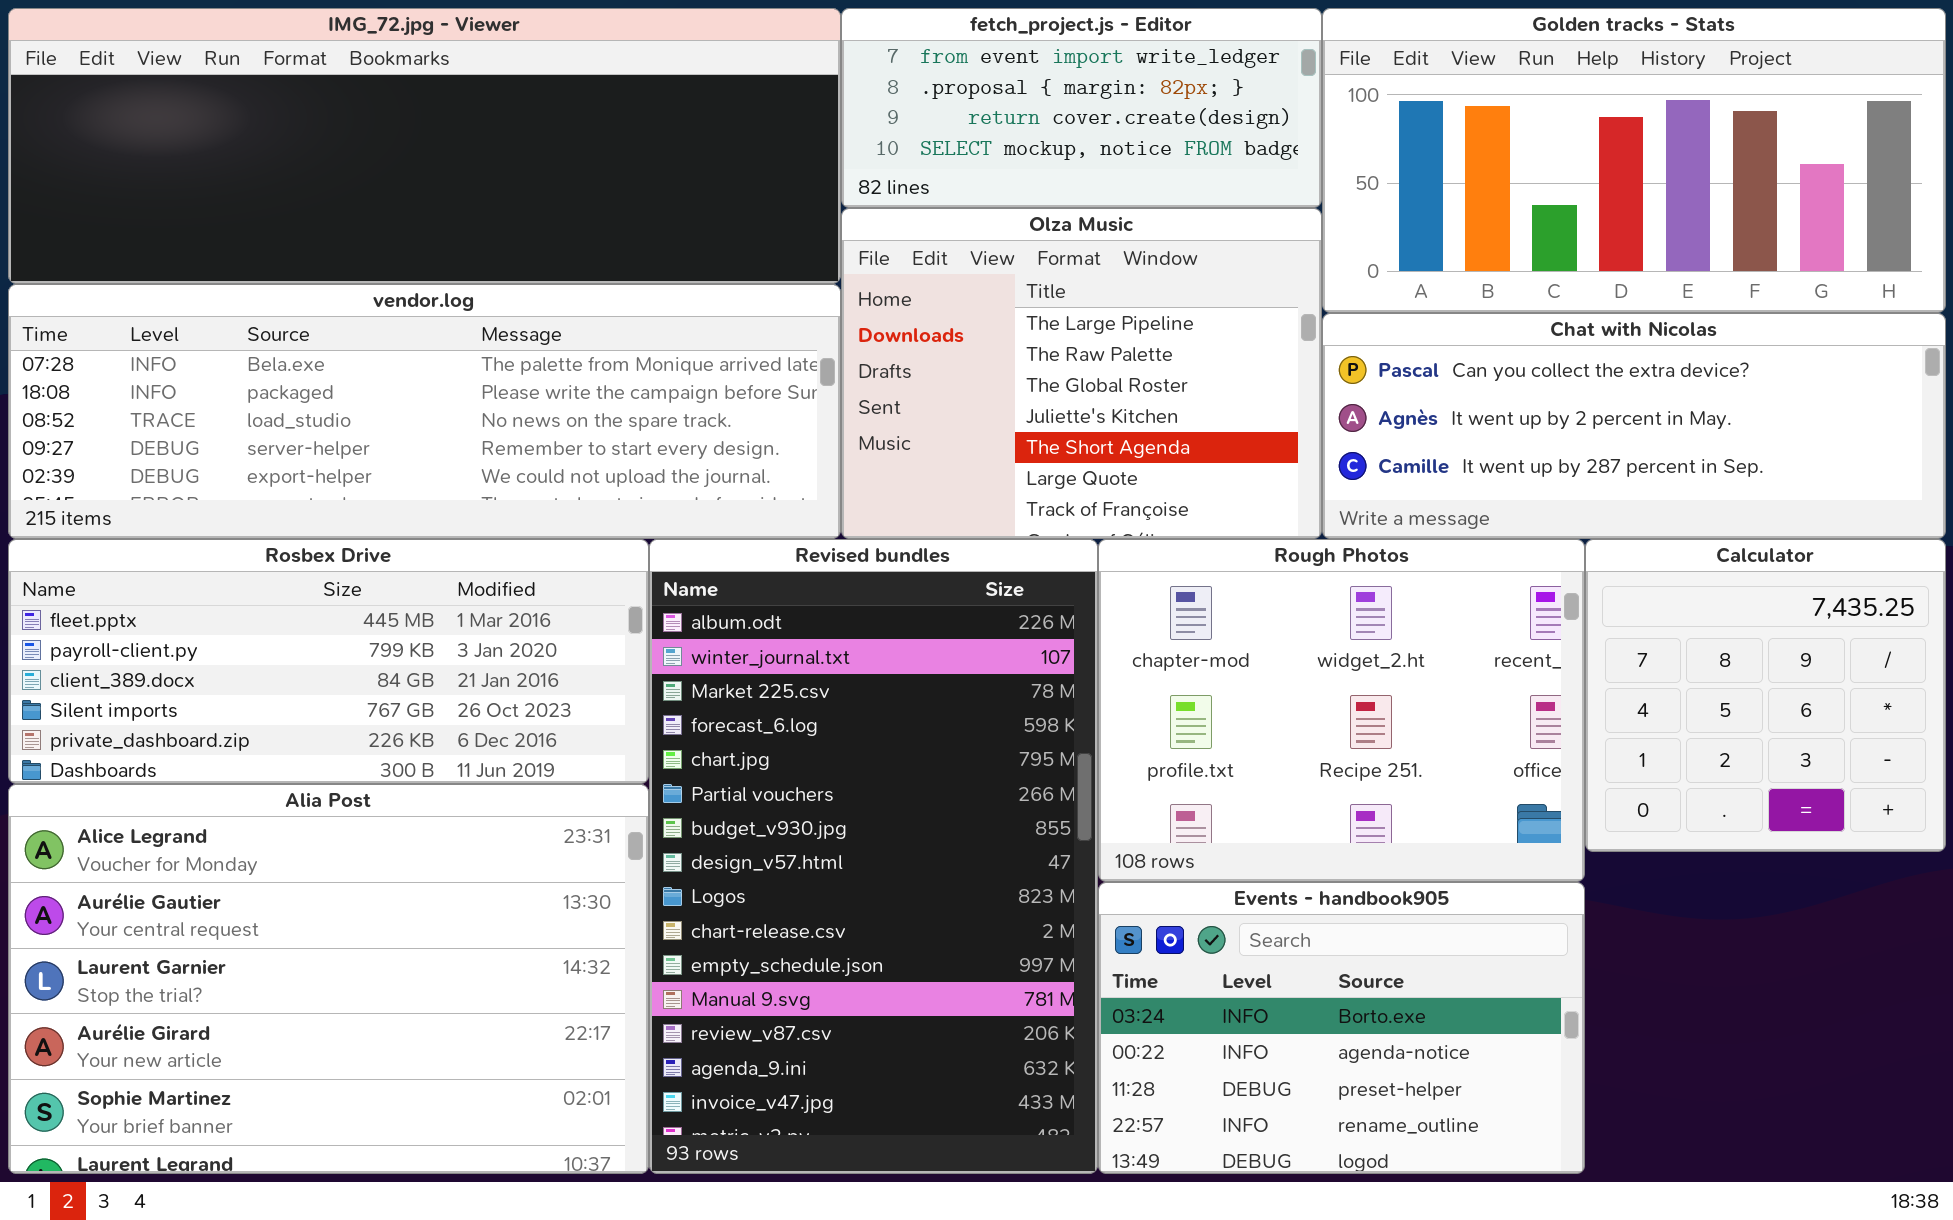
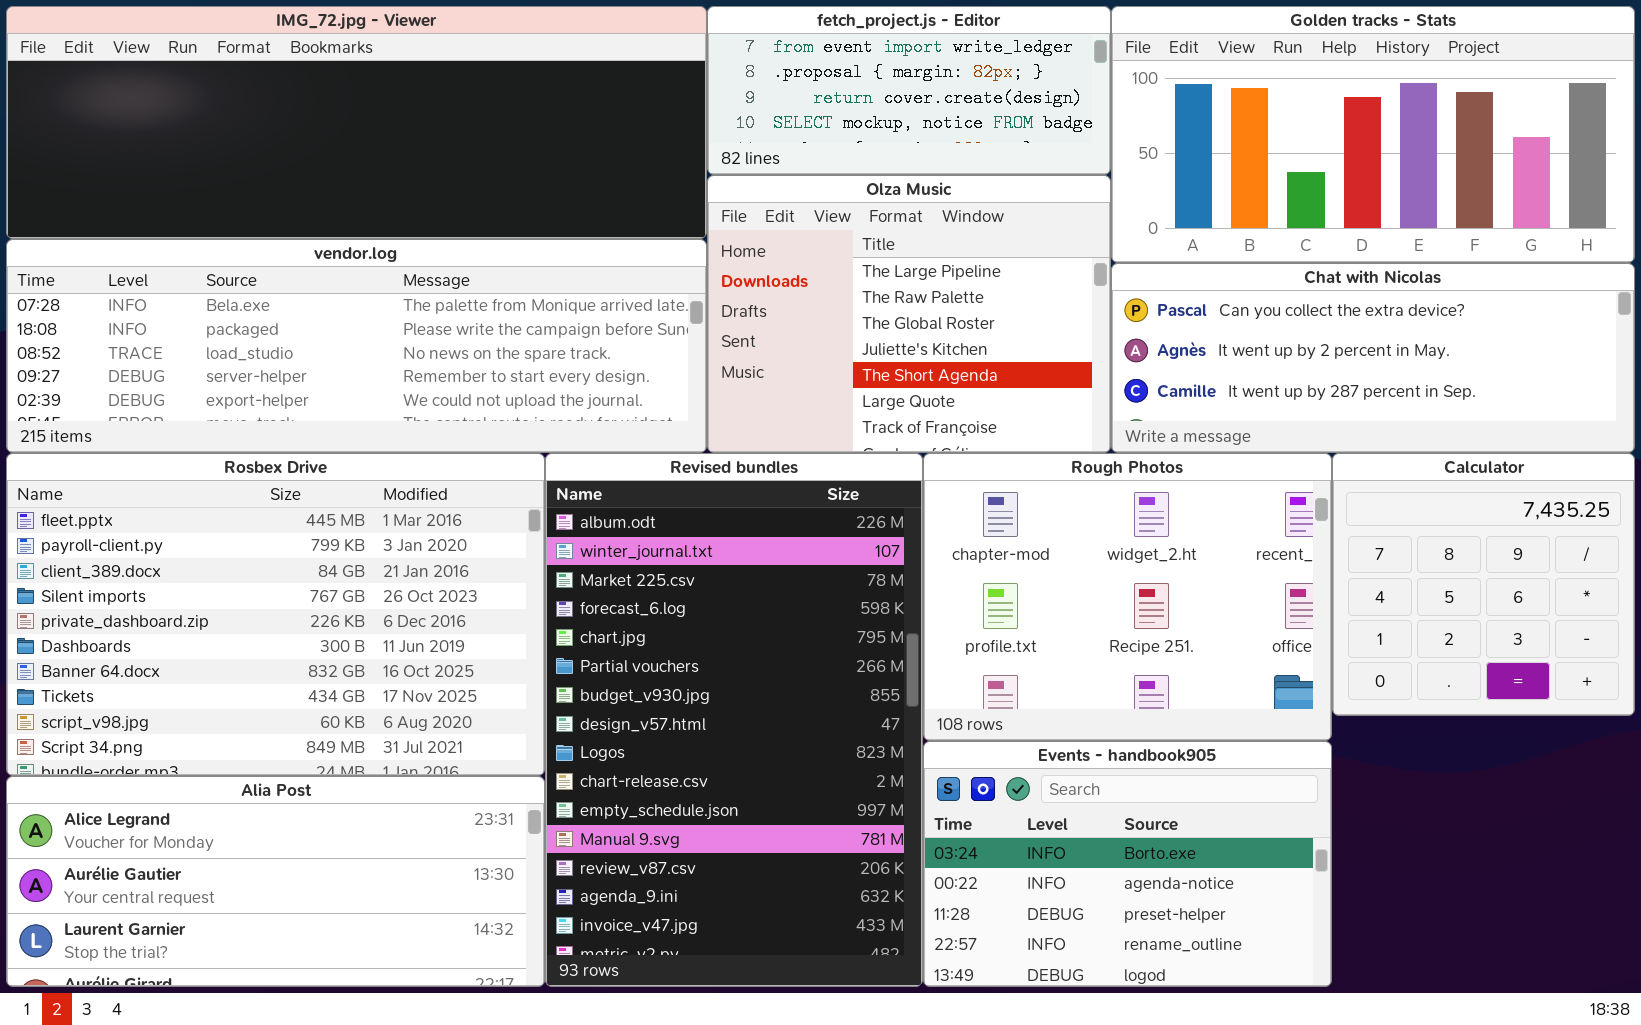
Rosbex Drive: [8,539,649,784] -> [6,453,545,776], resized
Alia Post: [8,784,649,1174] -> [6,776,545,987], resized

